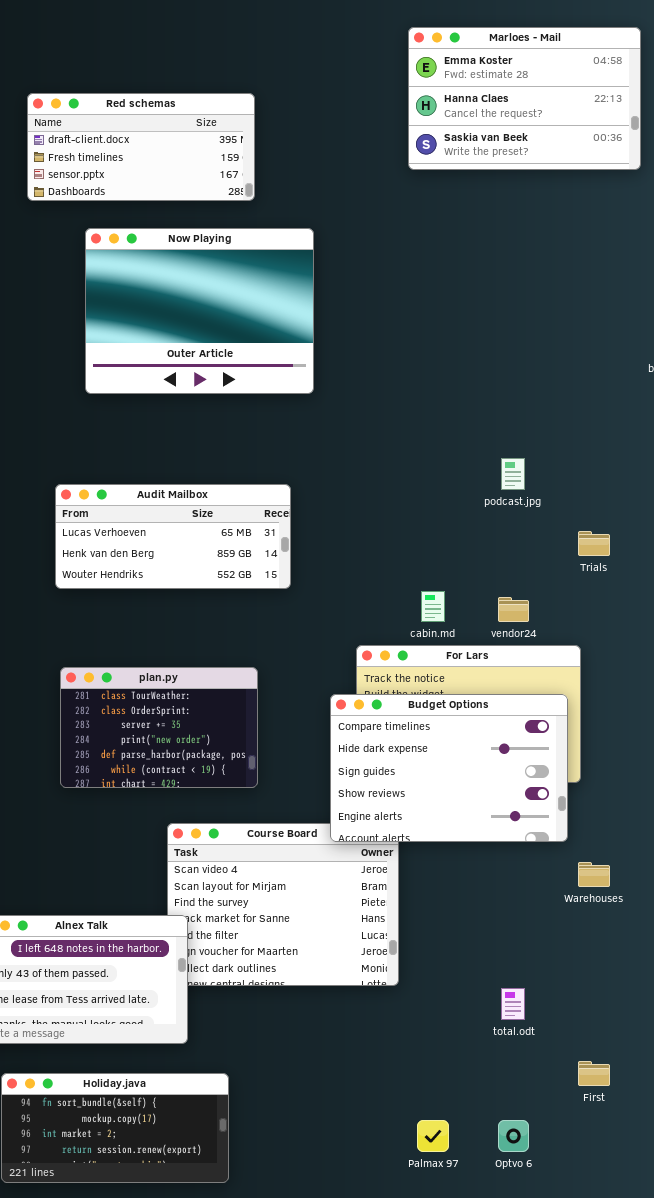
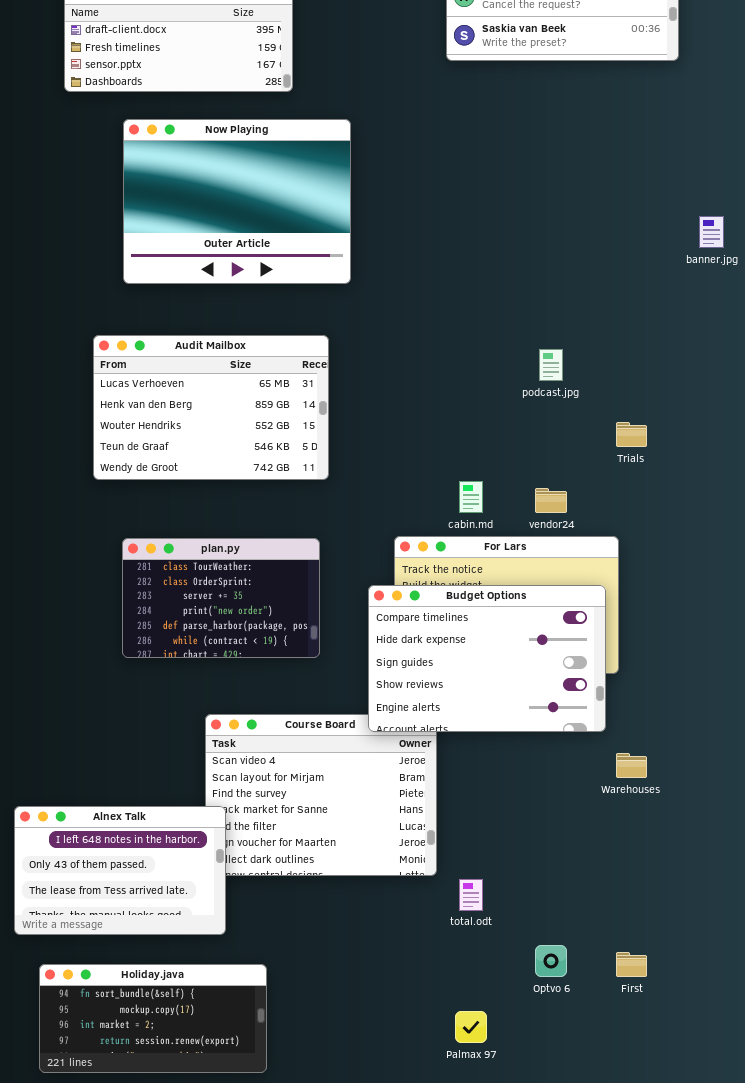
Audit Mailbox: [55,484,291,589] -> [93,335,329,480], resized
plan.py: [60,667,258,788] -> [122,538,320,658], moved
total.odt: [501,988,525,1020] -> [459,879,483,911], moved
Optvo 6: [498,1120,529,1152] -> [535,945,567,977], moved

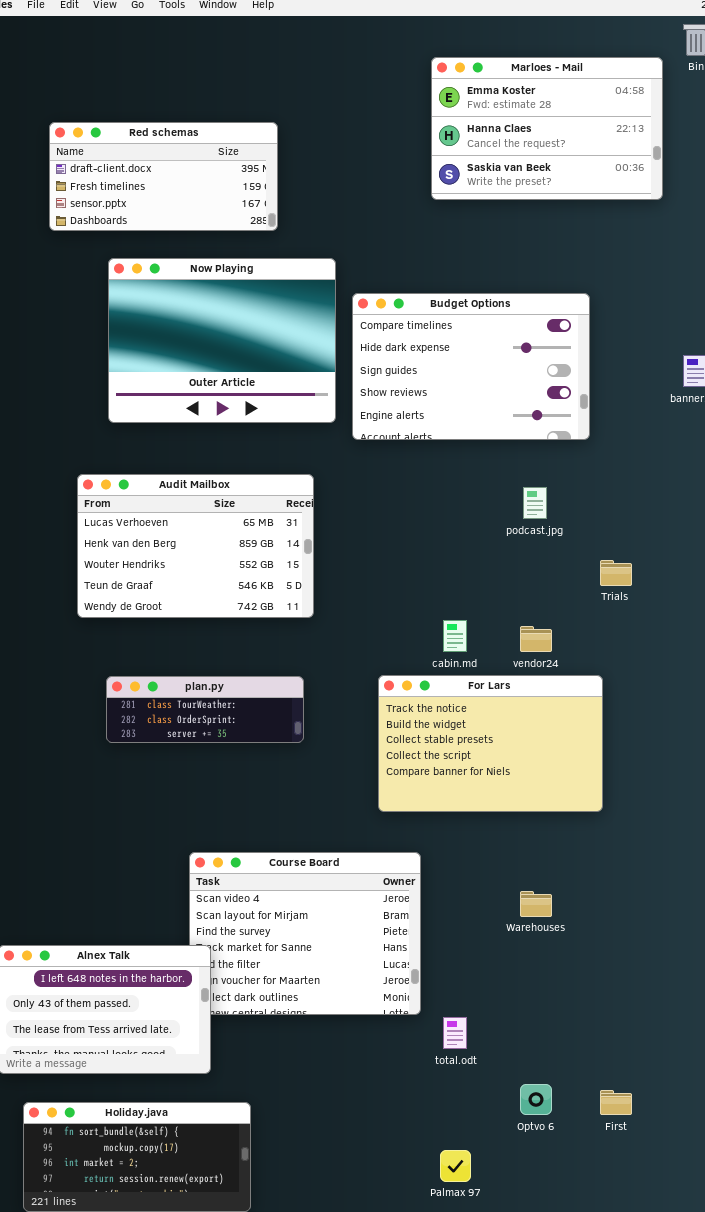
plan.py: [122,538,320,658] -> [106,676,304,743], resized
Budget Options: [368,585,606,732] -> [352,293,590,440], moved
Warehouses: [616,753,647,778] -> [520,891,552,917], moved

